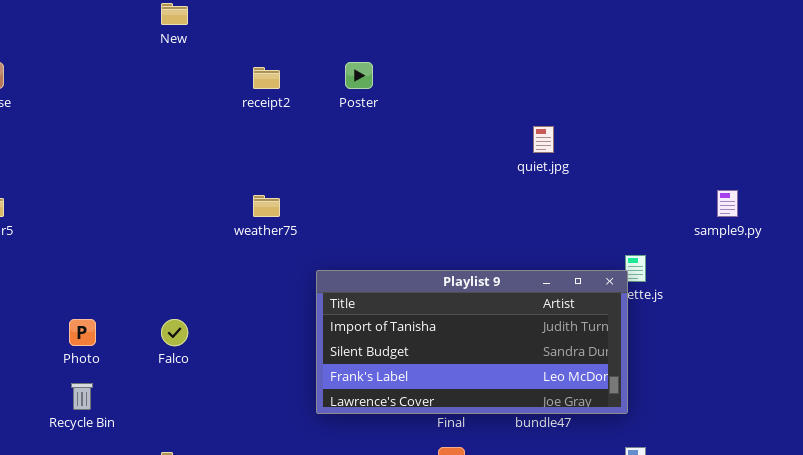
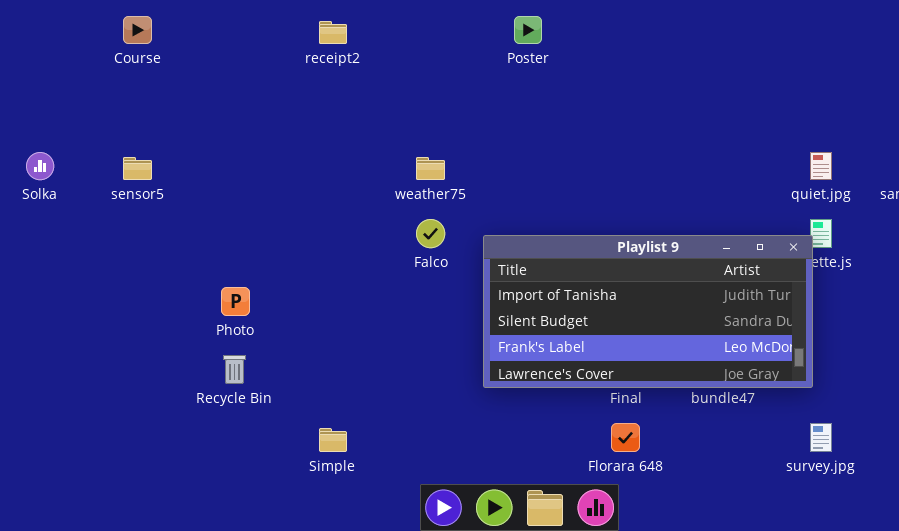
receipt2: [253,67,280,89] -> [319,21,347,44], moved
quiet.jpg: [533,126,554,153] -> [810,152,832,180], moved
Falco: [161,319,188,346] -> [416,219,445,248], moved

